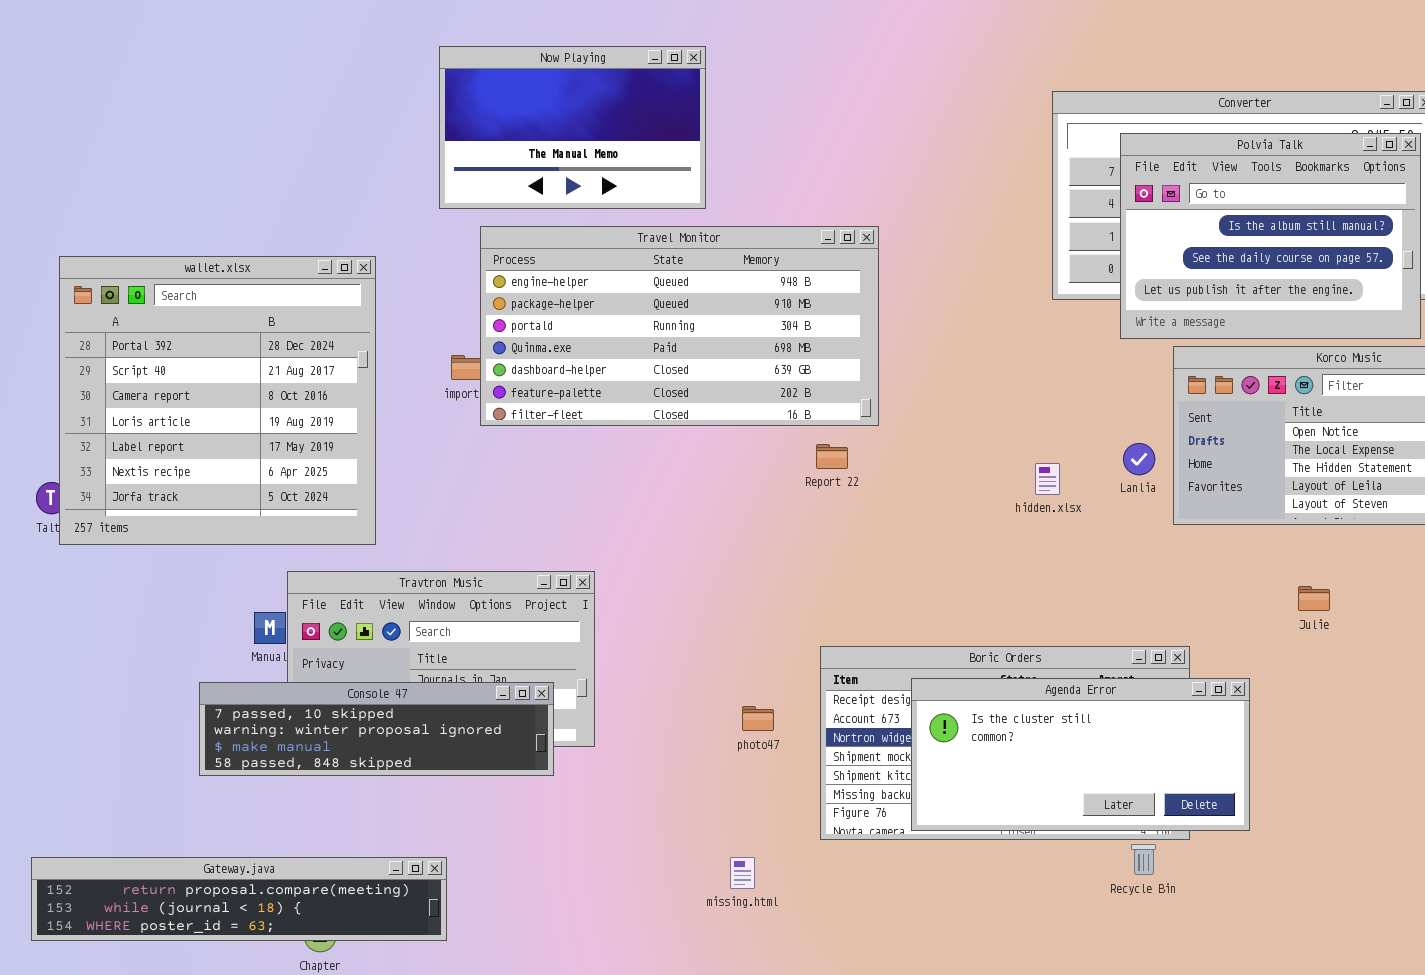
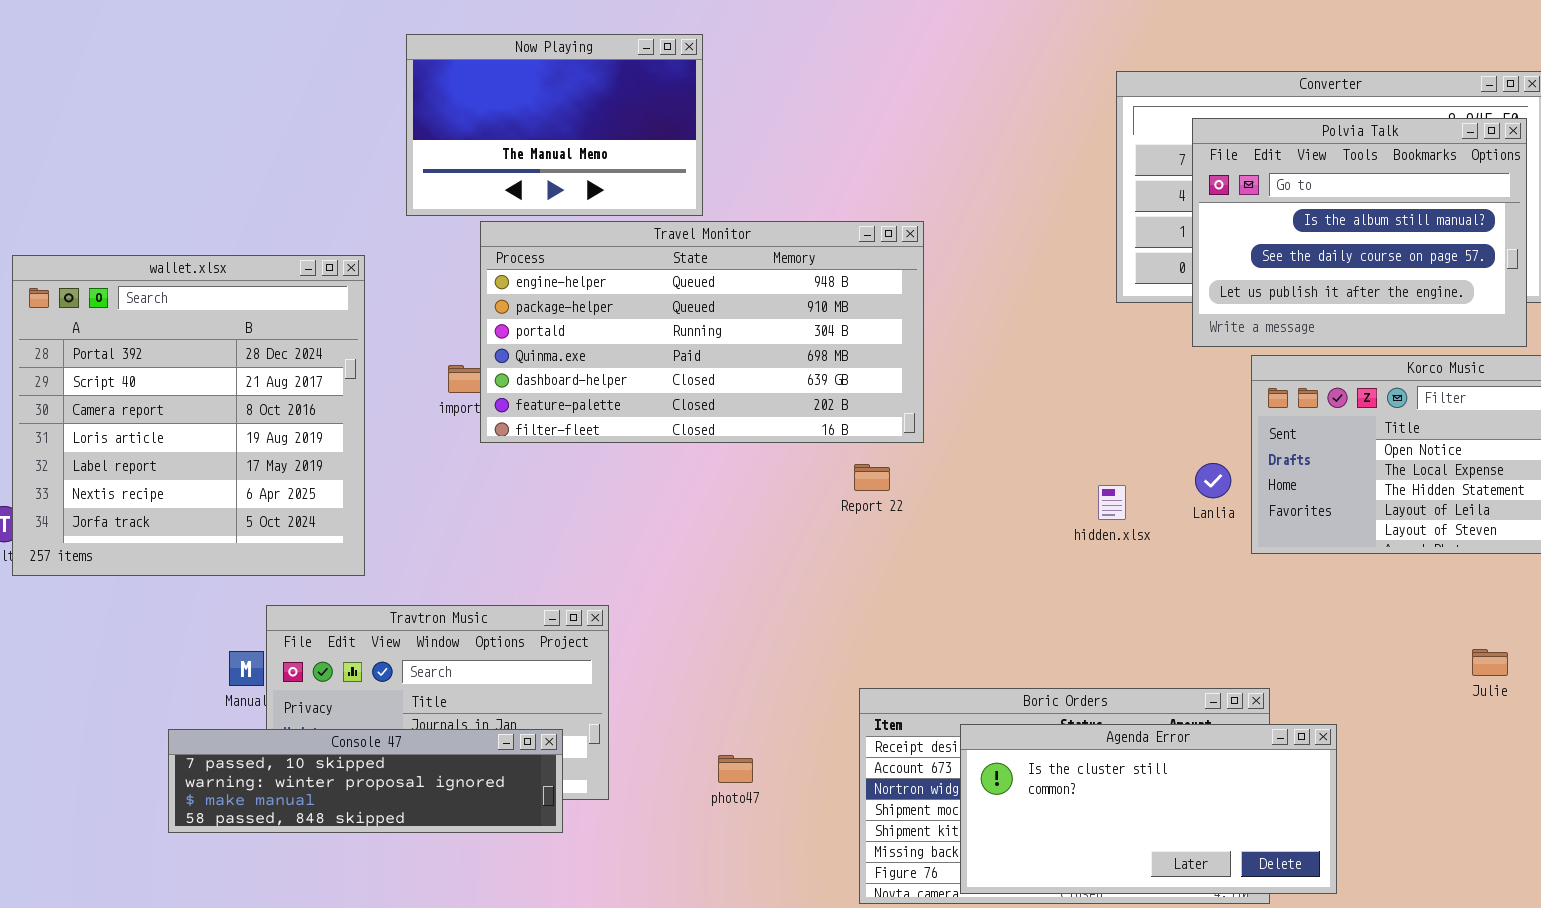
Now Playing: [439,46,706,209] -> [406,34,703,216], moved
Julie: [1298,586,1330,611] -> [1472,649,1508,676], moved
photo47: [742,706,774,731] -> [718,755,753,783], moved

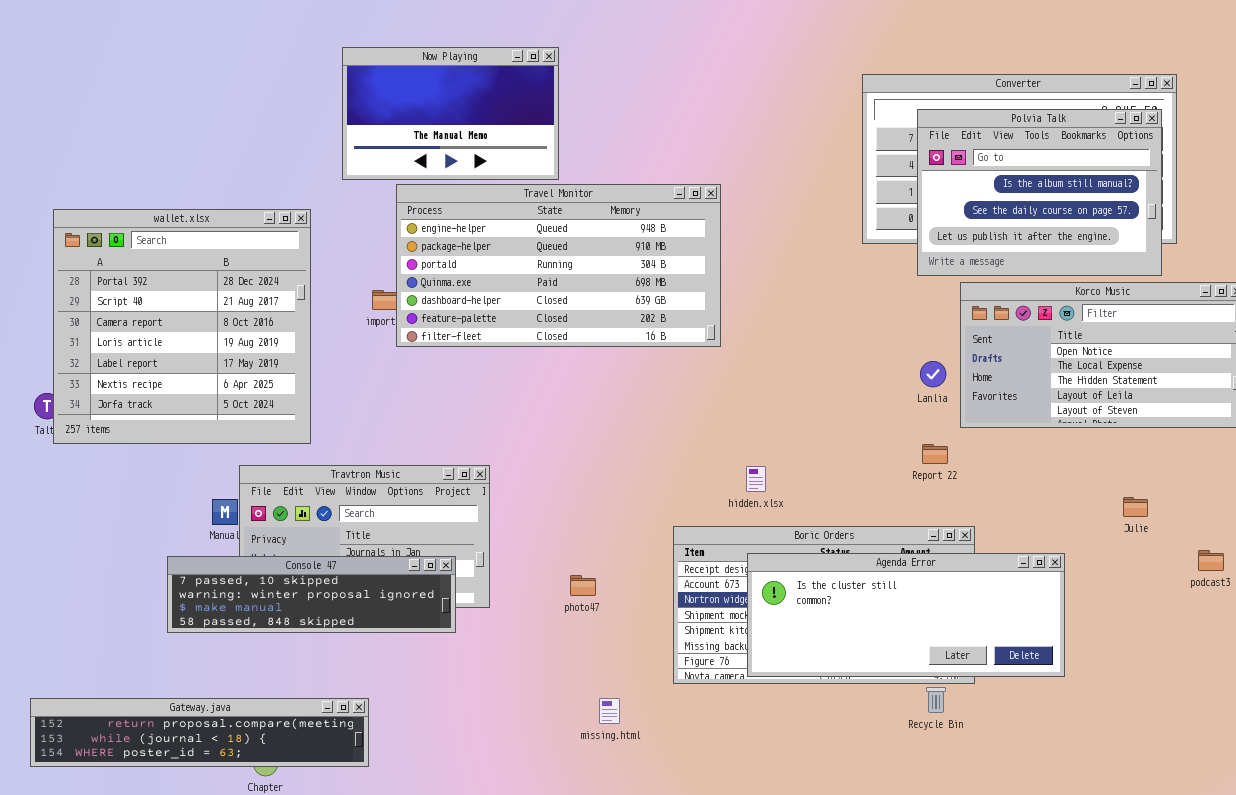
Report 22: [854,464,890,491] -> [922,444,948,464], moved
hidden.xlsx: [1098,485,1126,520] -> [746,466,766,492], moved
Agenda Error: [960,724,1337,894] -> [747,553,1065,677], resized

